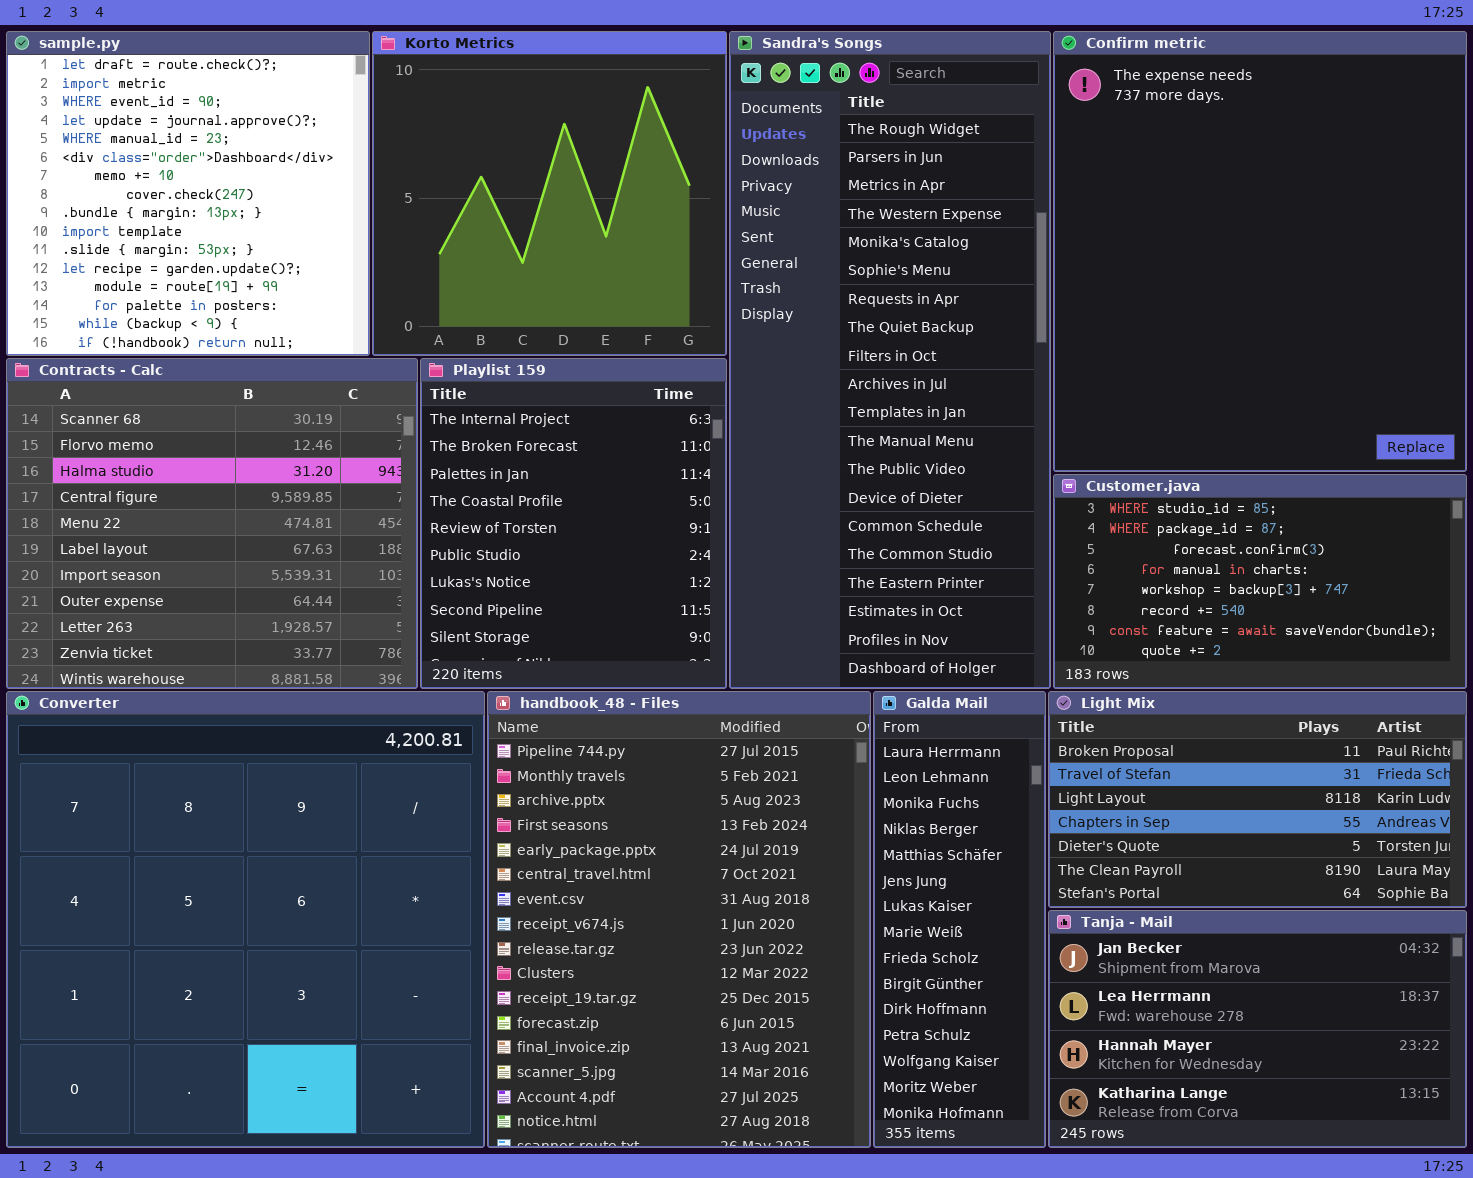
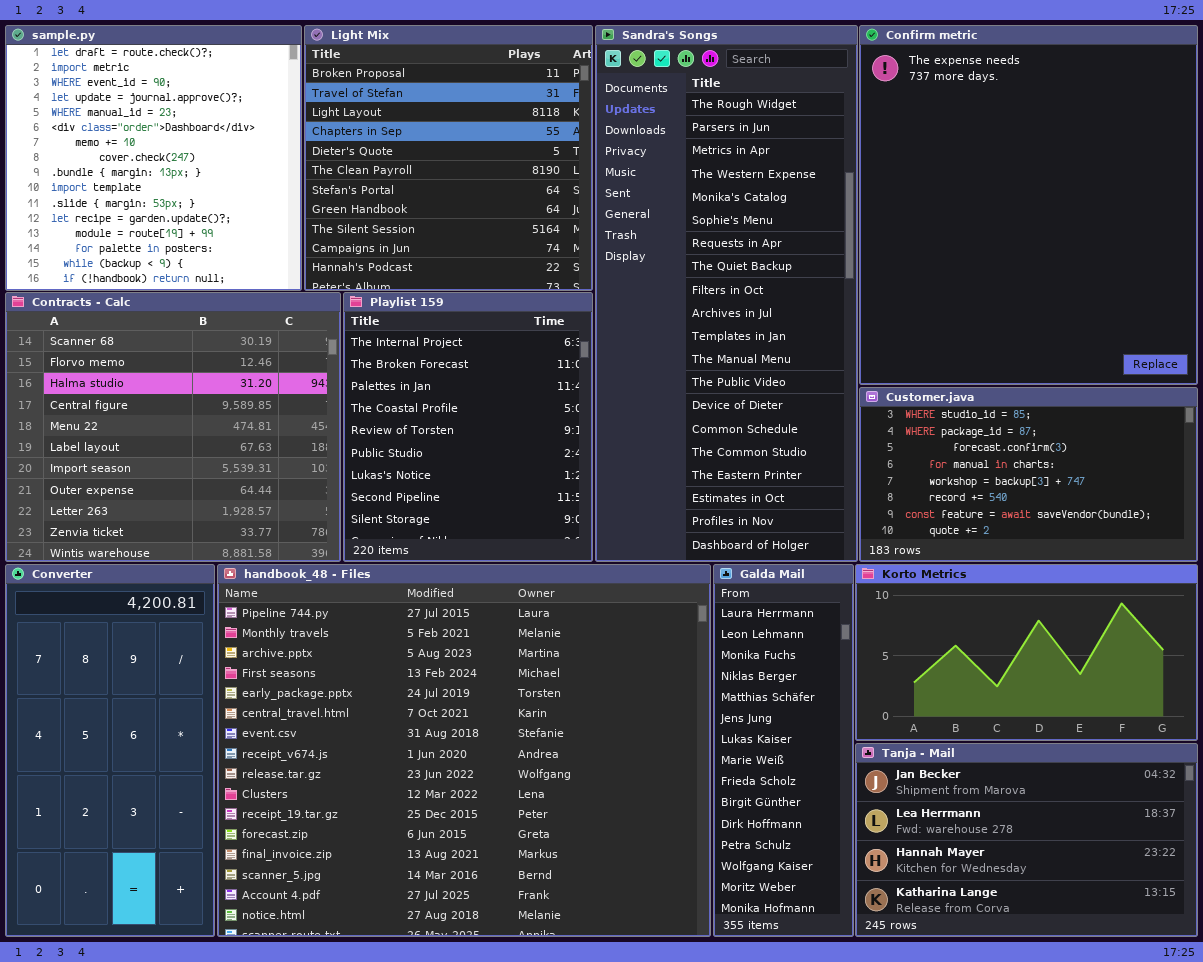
Korto Metrics: [372,31,727,356] -> [855,564,1198,741], moved, resized
Converter: [6,691,485,1148] -> [5,564,215,937], resized
handbook_48 - Files: [487,691,871,1148] -> [217,564,711,937], resized
Light Mix: [1048,691,1467,908] -> [304,25,593,291], moved, resized

